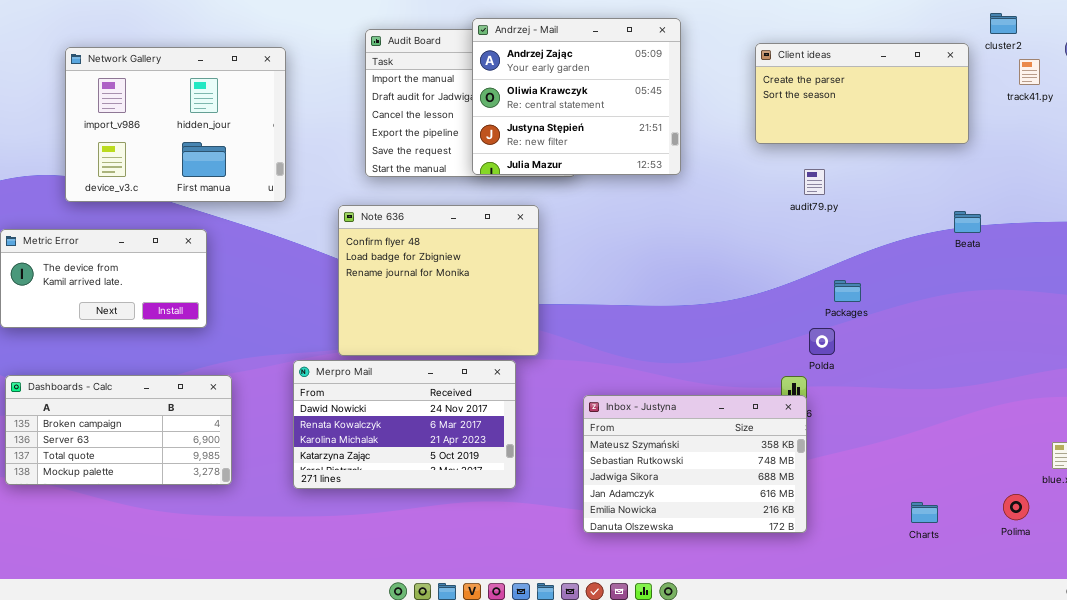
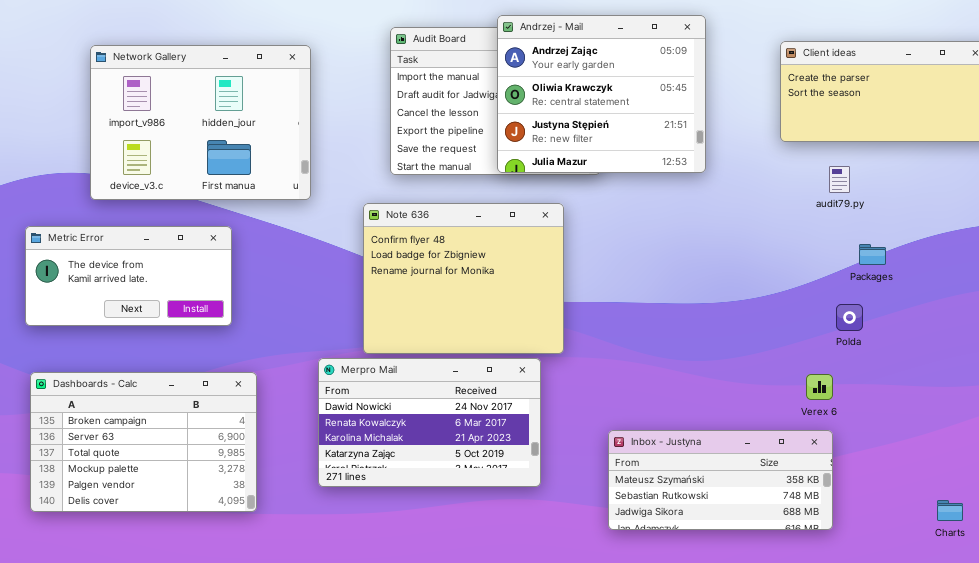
Packages: [834,280,861,302] -> [859,244,886,265], moved
Polda: [809,328,835,355] -> [836,304,863,331], moved
Dashboards - Calc: [5,375,232,485] -> [30,372,257,512], resized
Inbox - Justyna: [583,395,807,533] -> [608,430,833,530], resized

